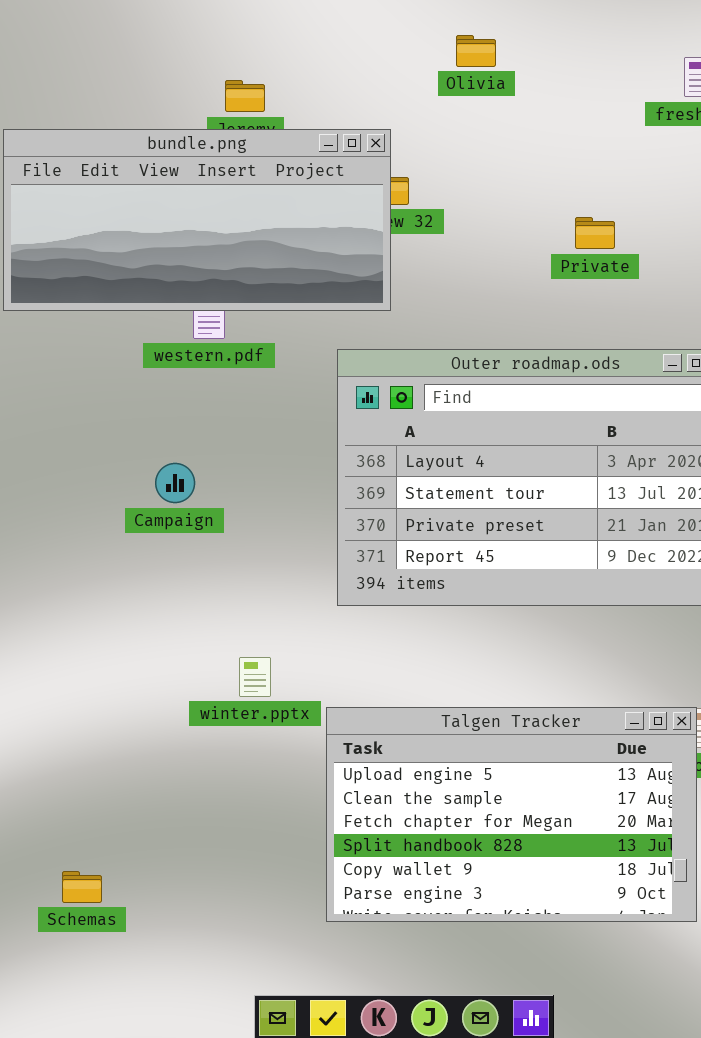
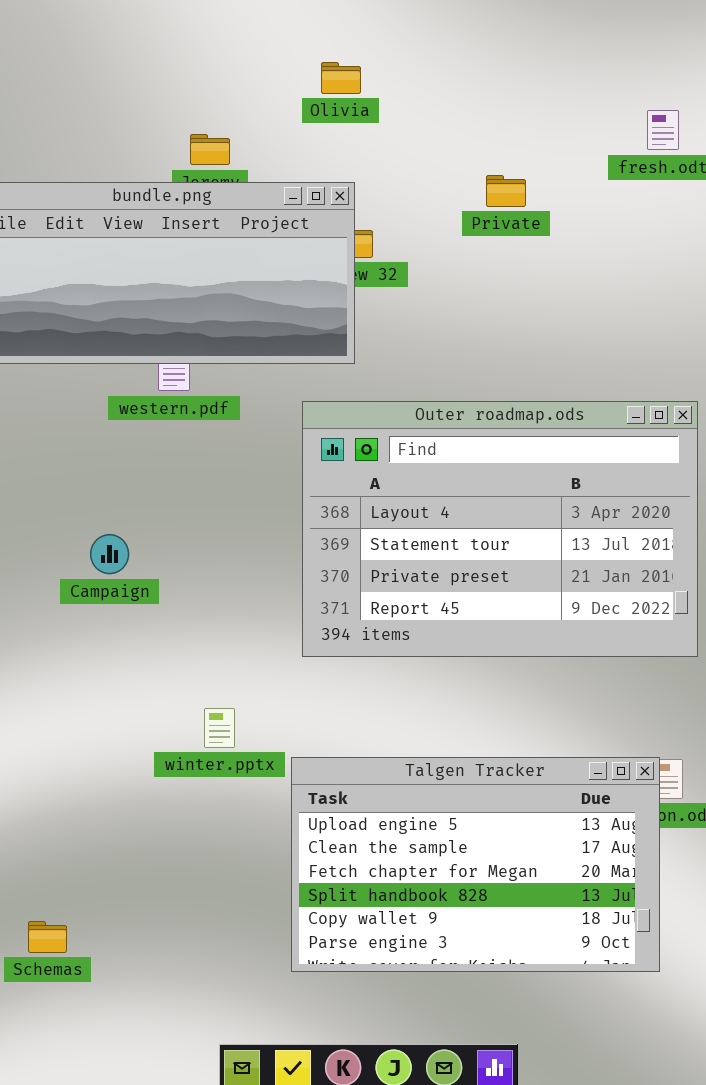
Olivia: [456,35,496,67] -> [321,62,361,94], moved
Private: [575,217,615,249] -> [486,175,526,207], moved
Campaign: [155,463,195,503] -> [90,534,129,574], moved

